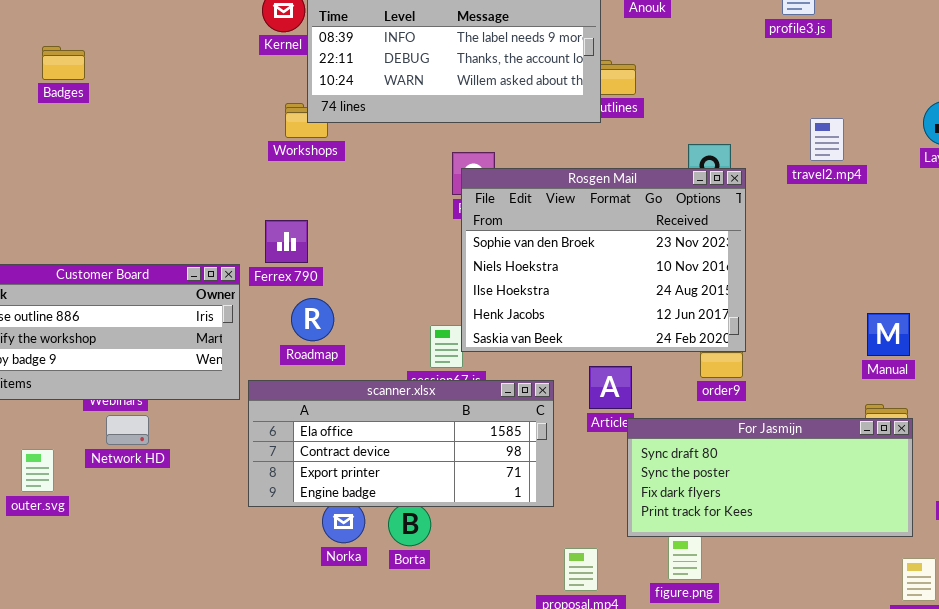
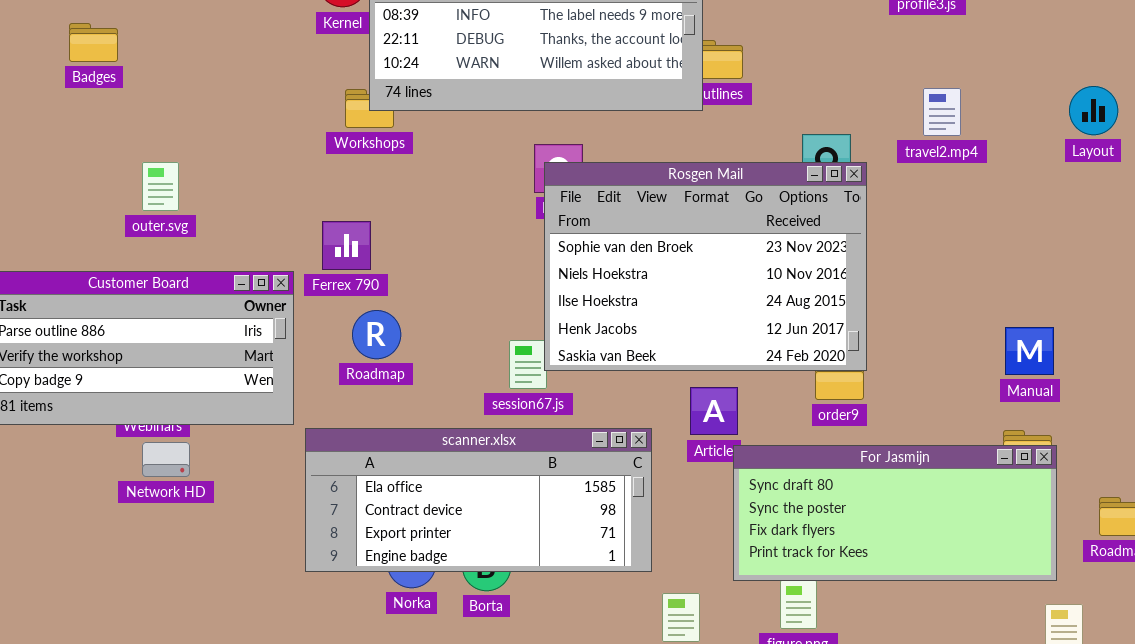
travel2.mp4: [810,118,844,161] -> [923,88,961,136], moved
scanner.xlsx: [248,380,554,507] -> [305,428,652,572], moved
outer.svg: [21,449,54,492] -> [142,162,179,211], moved

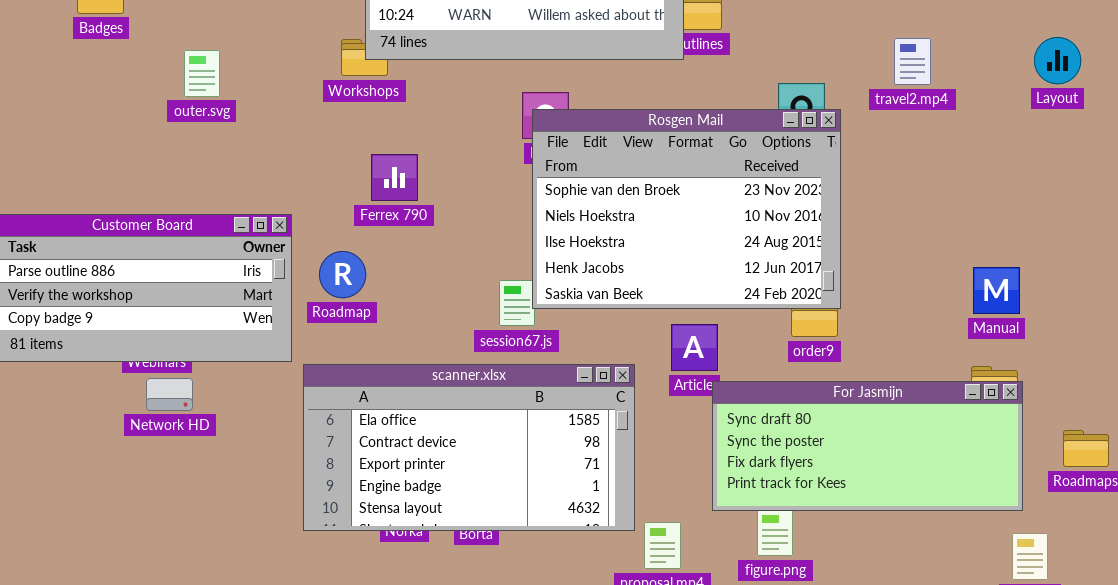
outer.svg: [142,162,179,211] -> [184,50,220,97], moved
Ferrex 790: [322,221,371,270] -> [371,154,418,201], moved
Roadmap: [352,310,401,359] -> [319,251,366,298], moved
scanner.xlsx: [305,428,652,572] -> [303,364,635,531], resized

